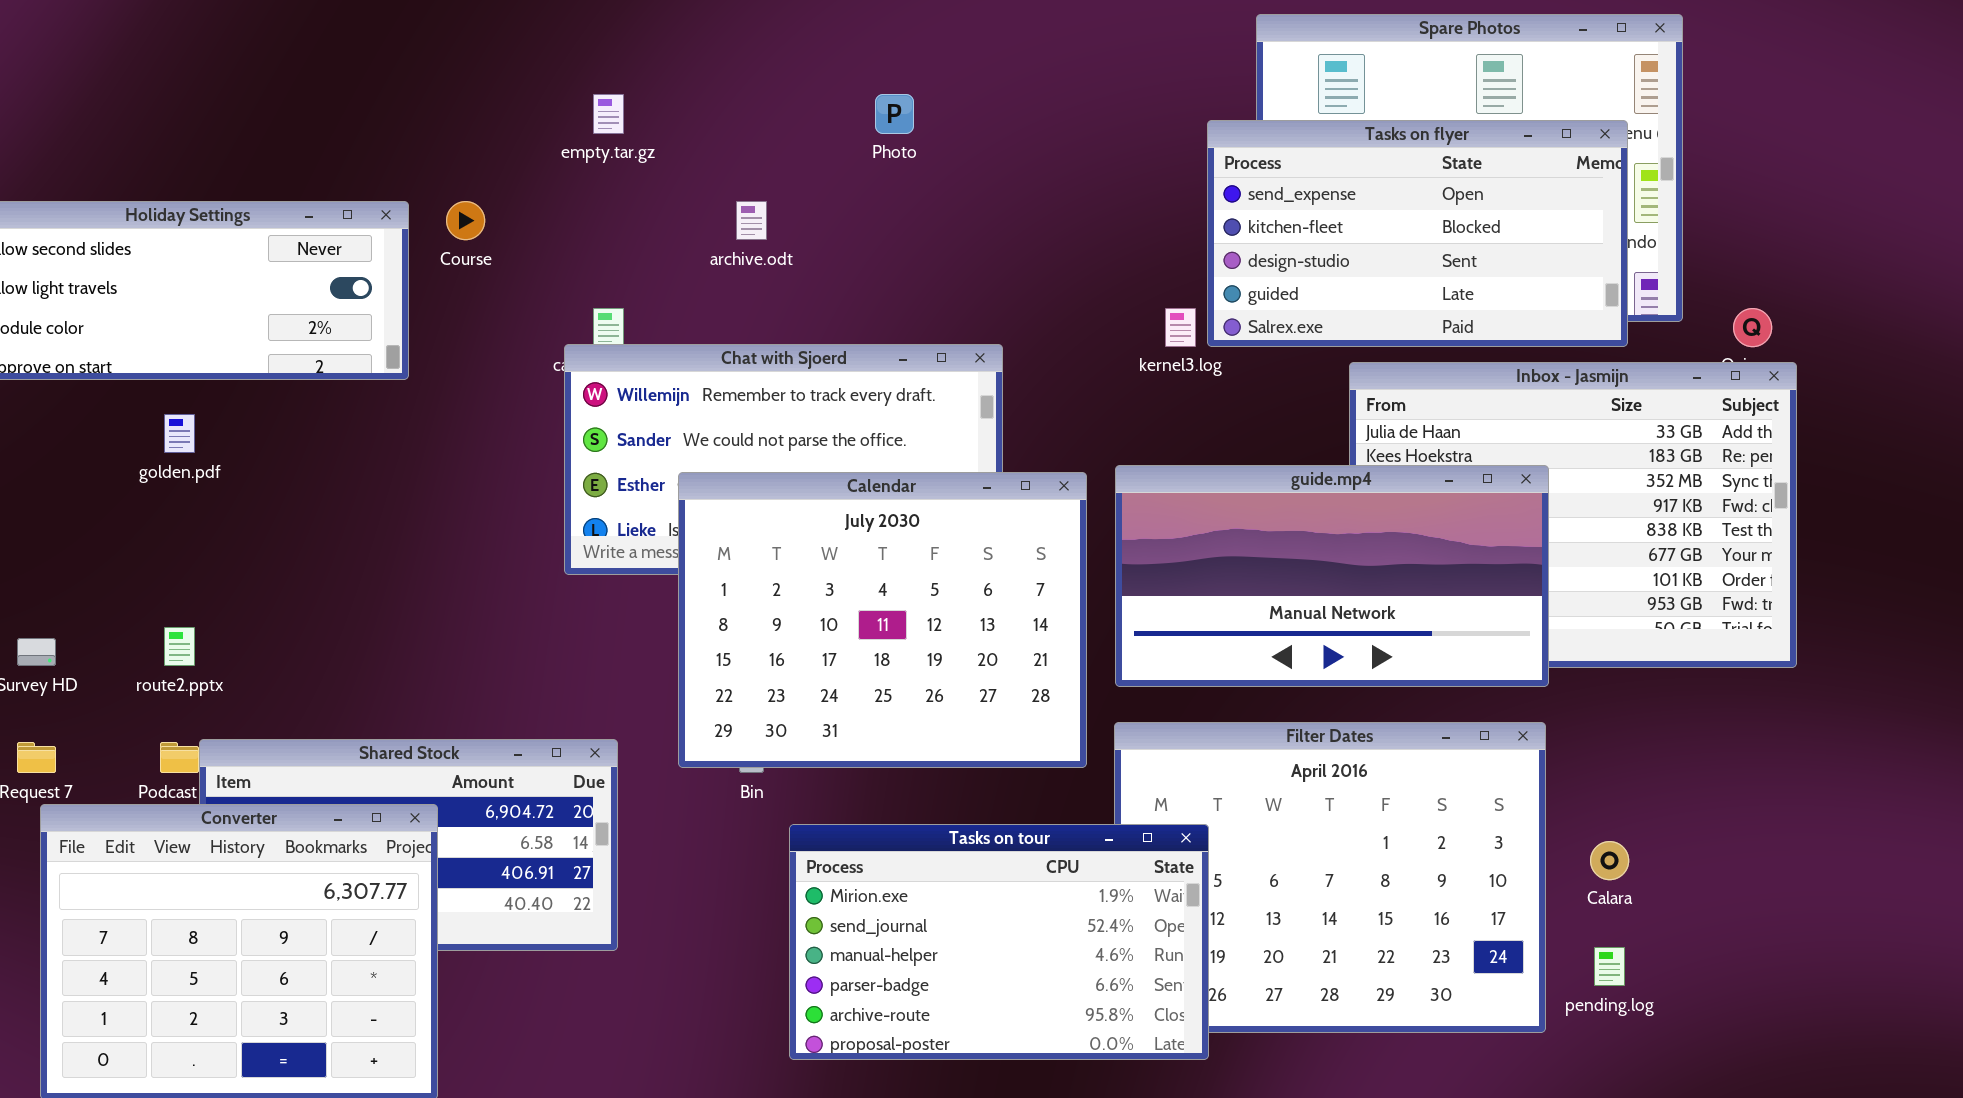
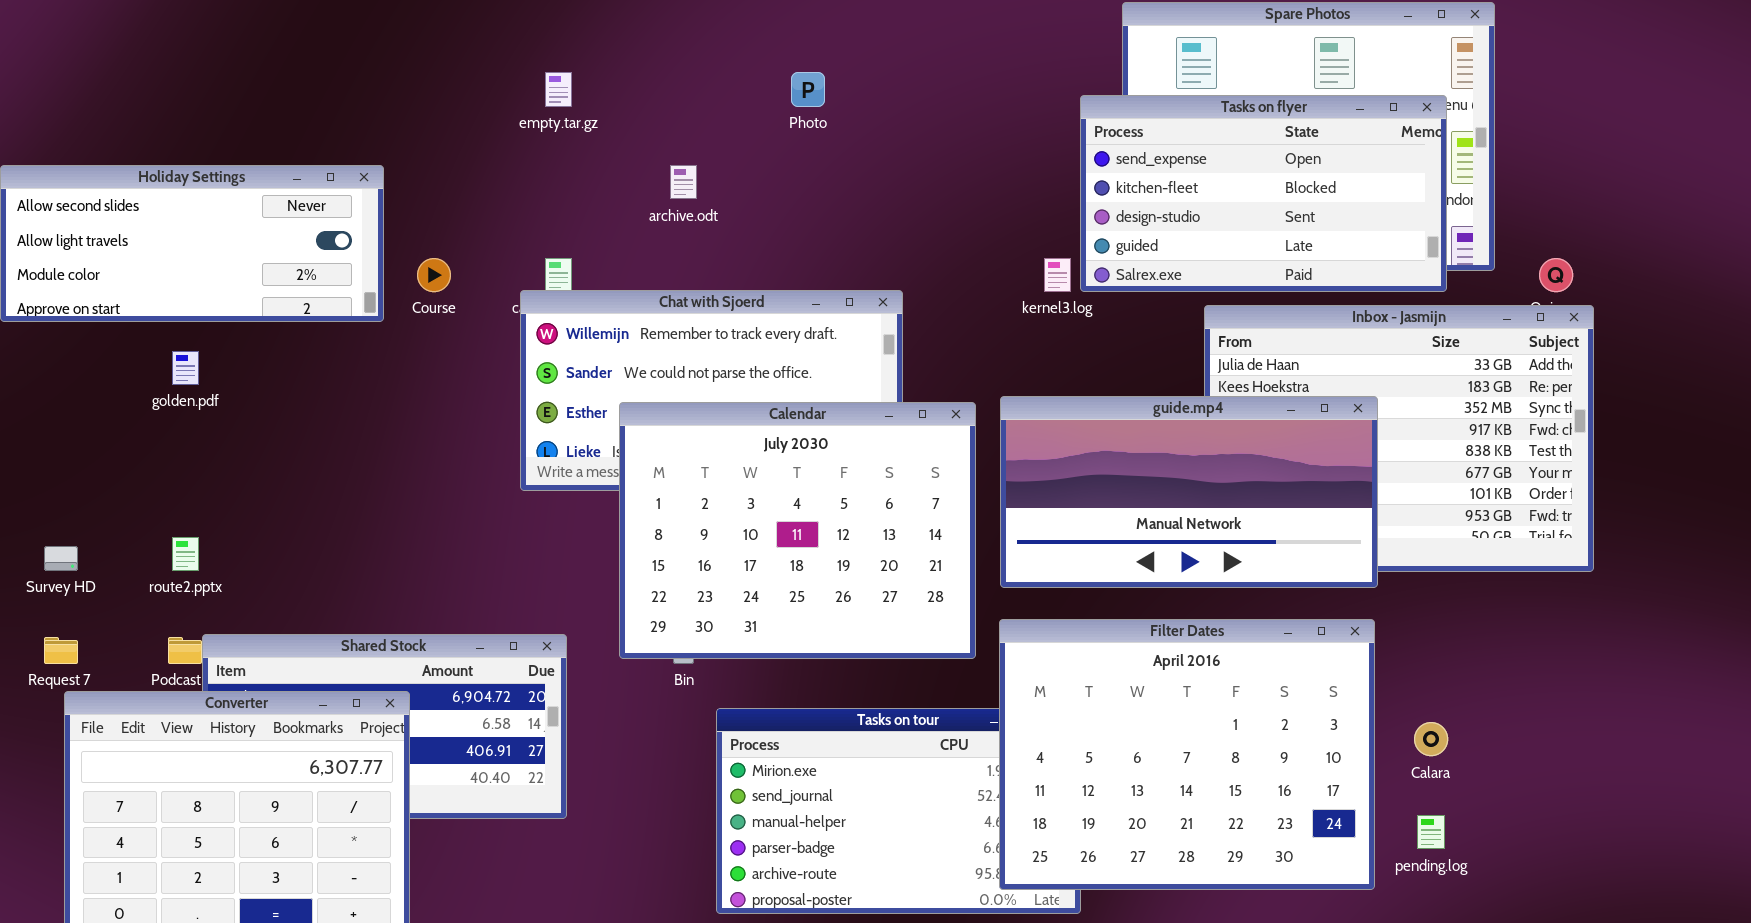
Course: [446,201,485,240] -> [417,258,451,292], moved
Filter Dates: [1114,722,1546,1033] -> [999,619,1375,890], raised

